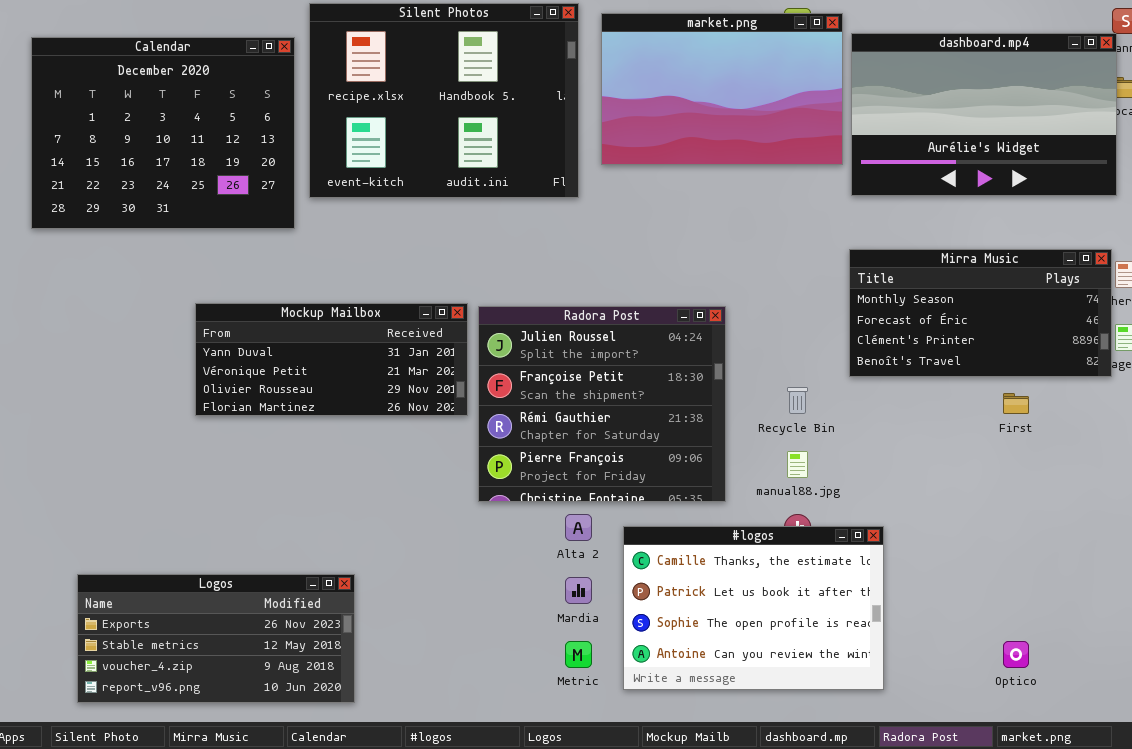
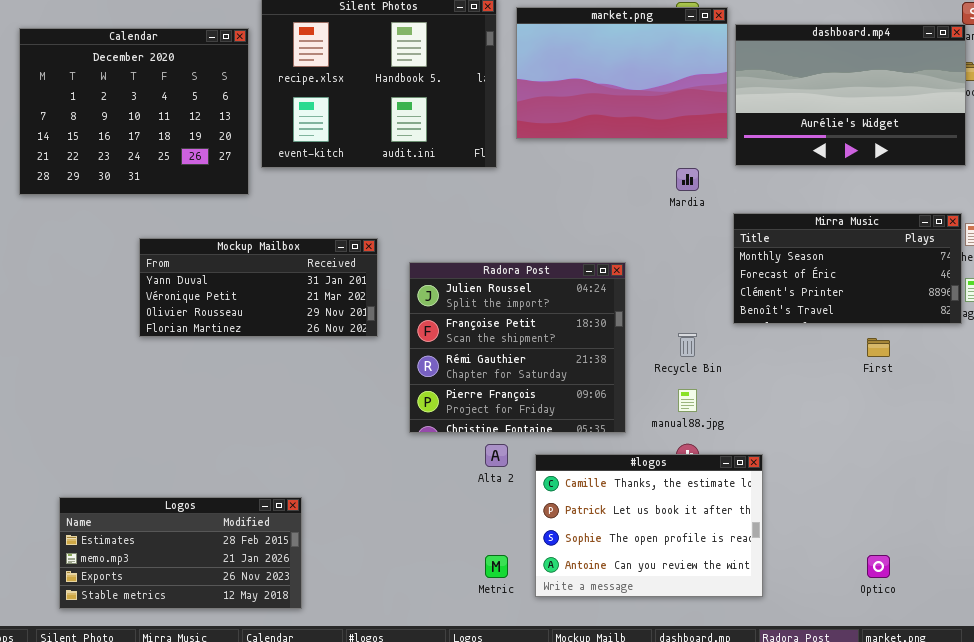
Mockup Mailbox: [195,303,468,416] -> [139,238,378,337], moved
Logos: [77,574,355,703] -> [59,497,302,609], scrolled up 2 rows
Mardia: [565,577,592,604] -> [676,168,699,191], moved

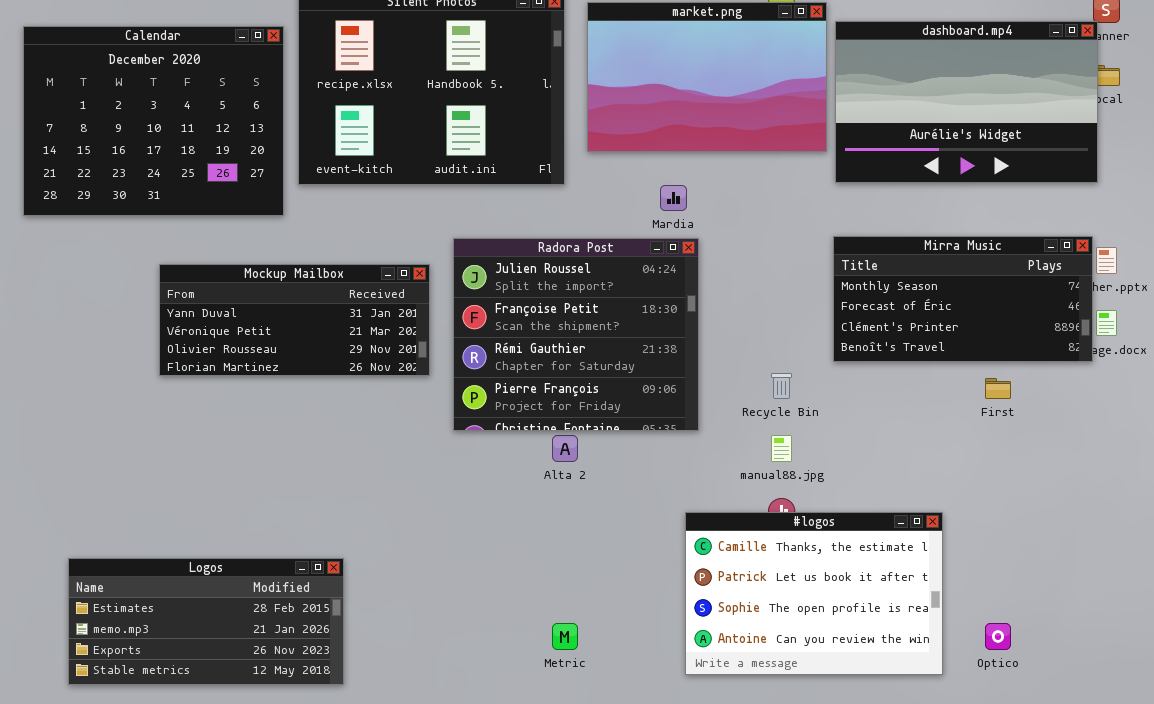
Mardia: [676,168,699,191] -> [660,185,687,211], moved
Radora Post: [409,262,626,433] -> [453,238,699,431], moved
Alta 2: [485,444,508,467] -> [552,435,578,462], moved
#logos: [535,454,763,597] -> [685,512,943,675], moved

